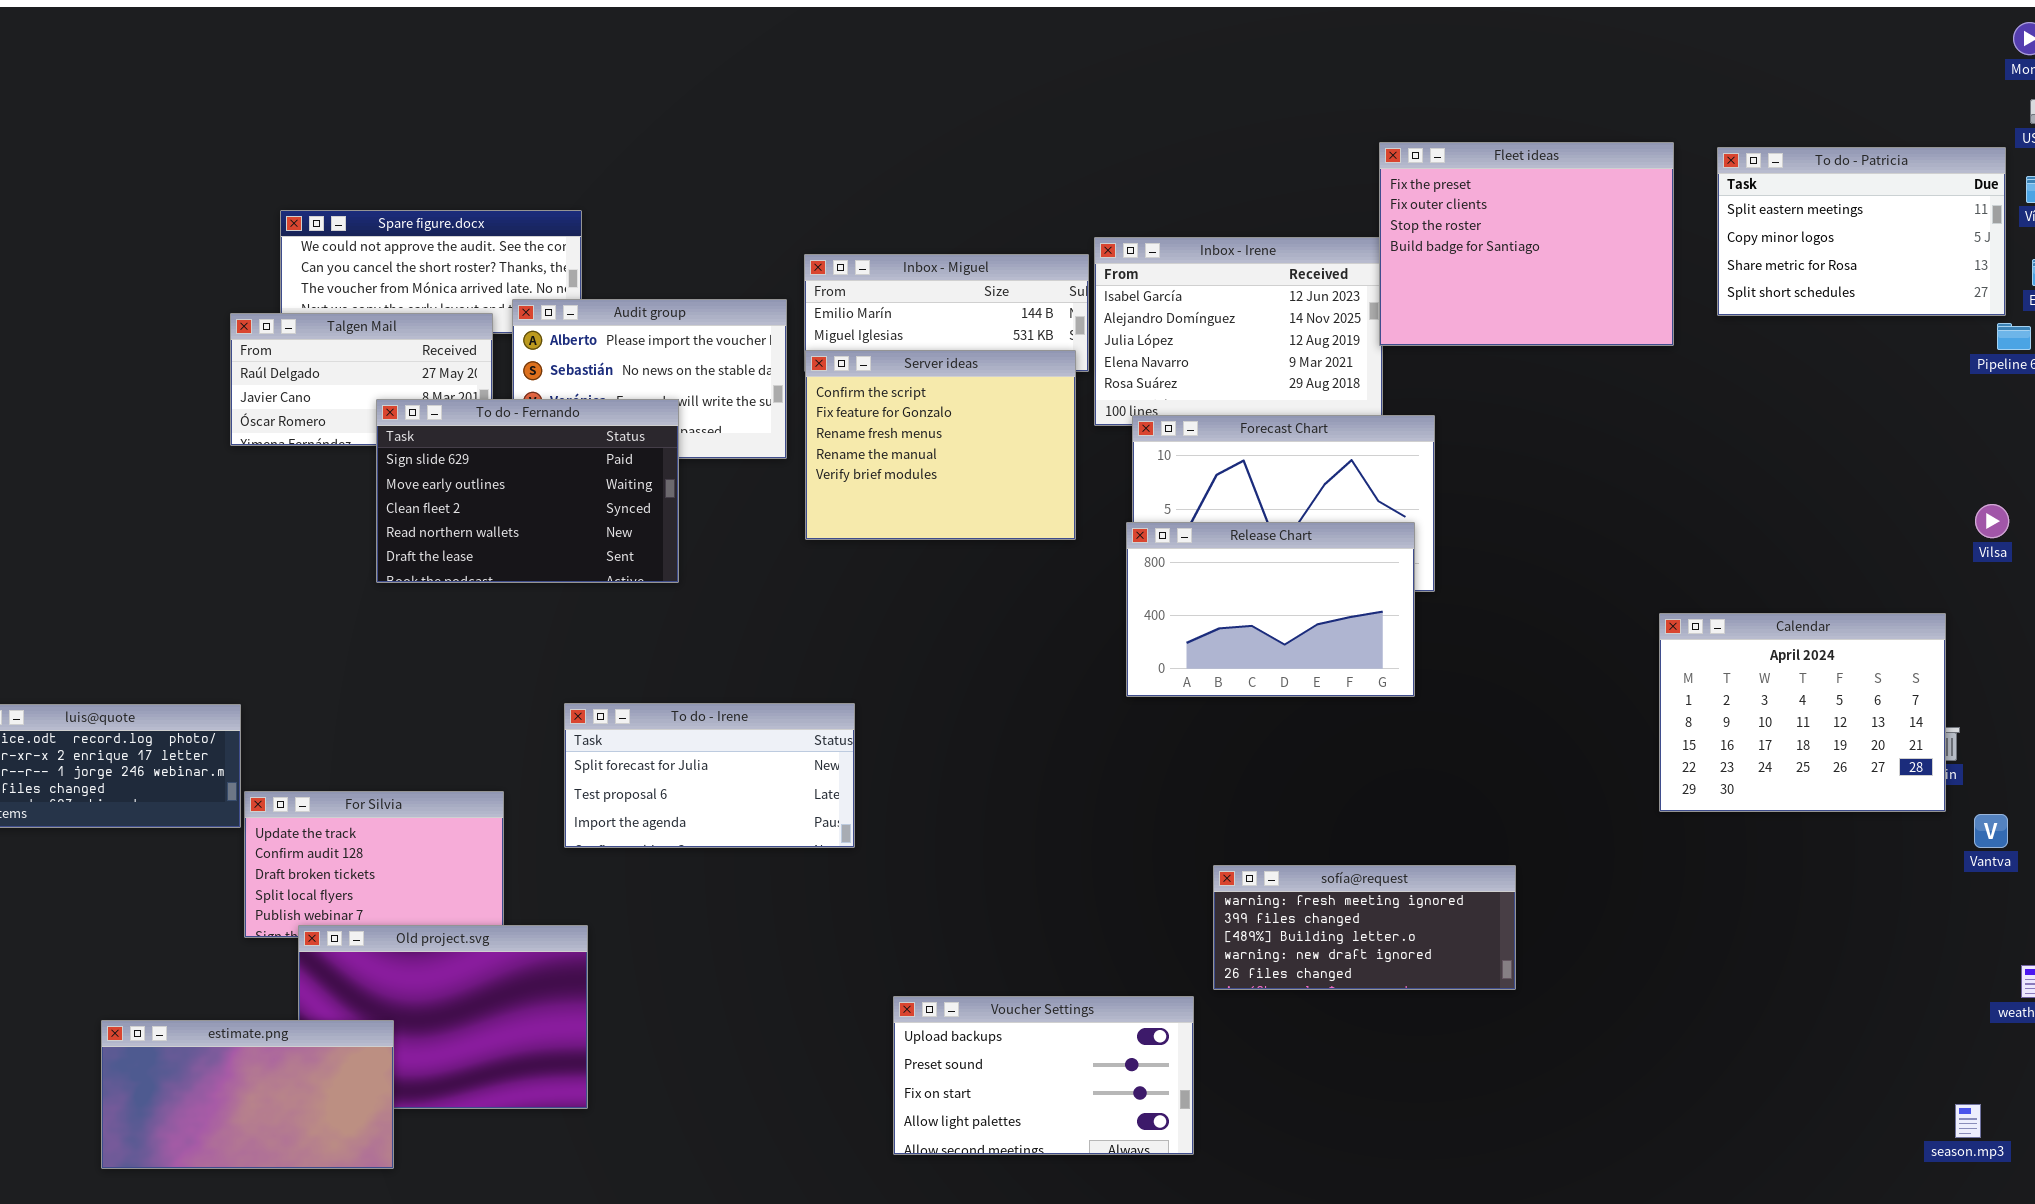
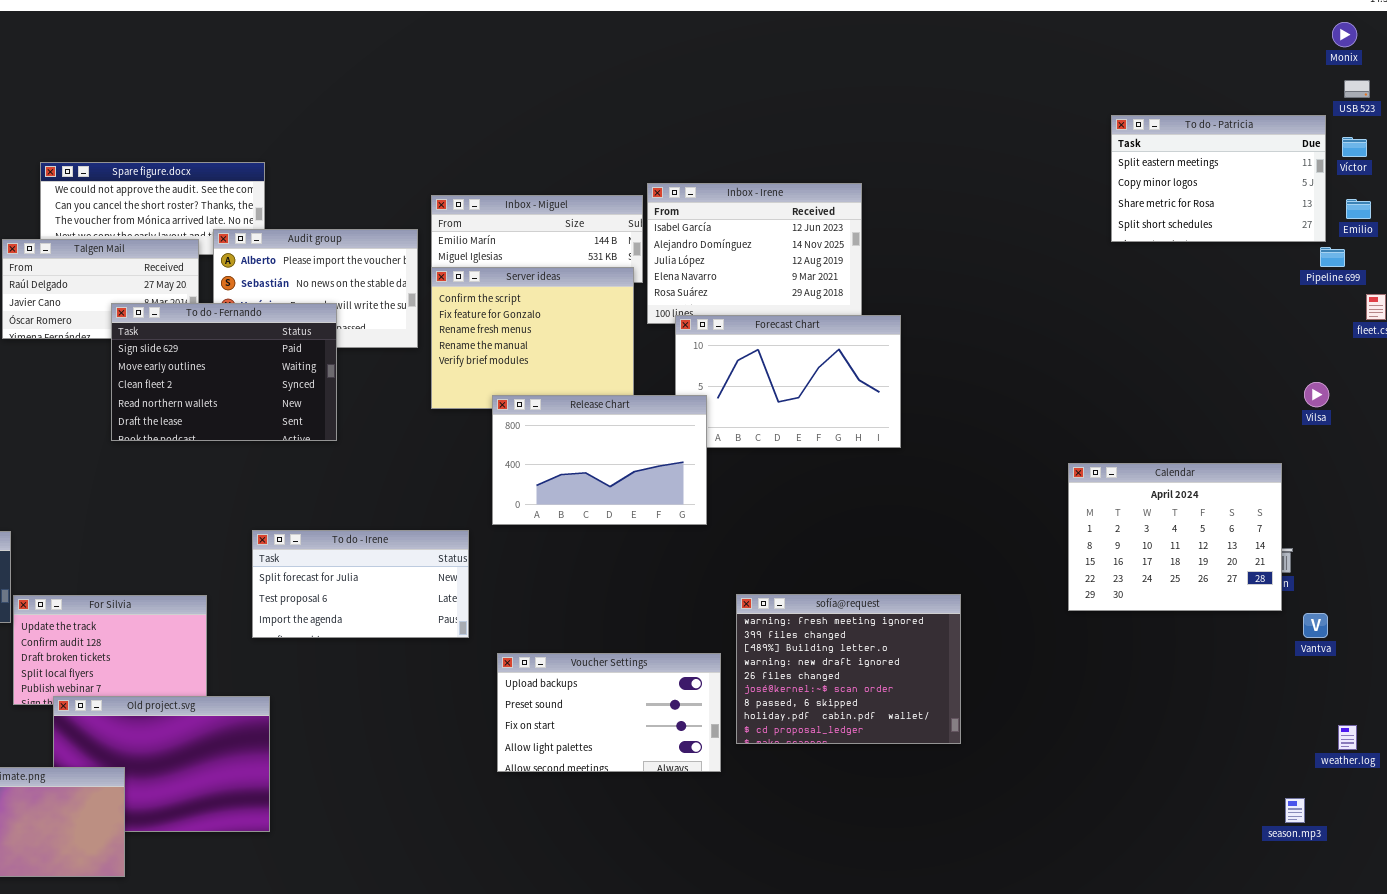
Fleet ideas: [1379,142,1674,346] -> none, closed
Release Chart: [1126,522,1415,697] -> [492,395,707,525], moved
sofía@request: [1213,865,1516,990] -> [736,594,961,744], resized
Voucher Settings: [893,996,1194,1155] -> [497,653,721,772], moved
season.mp3: [1955,1104,1981,1138] -> [1285,798,1305,823], moved

